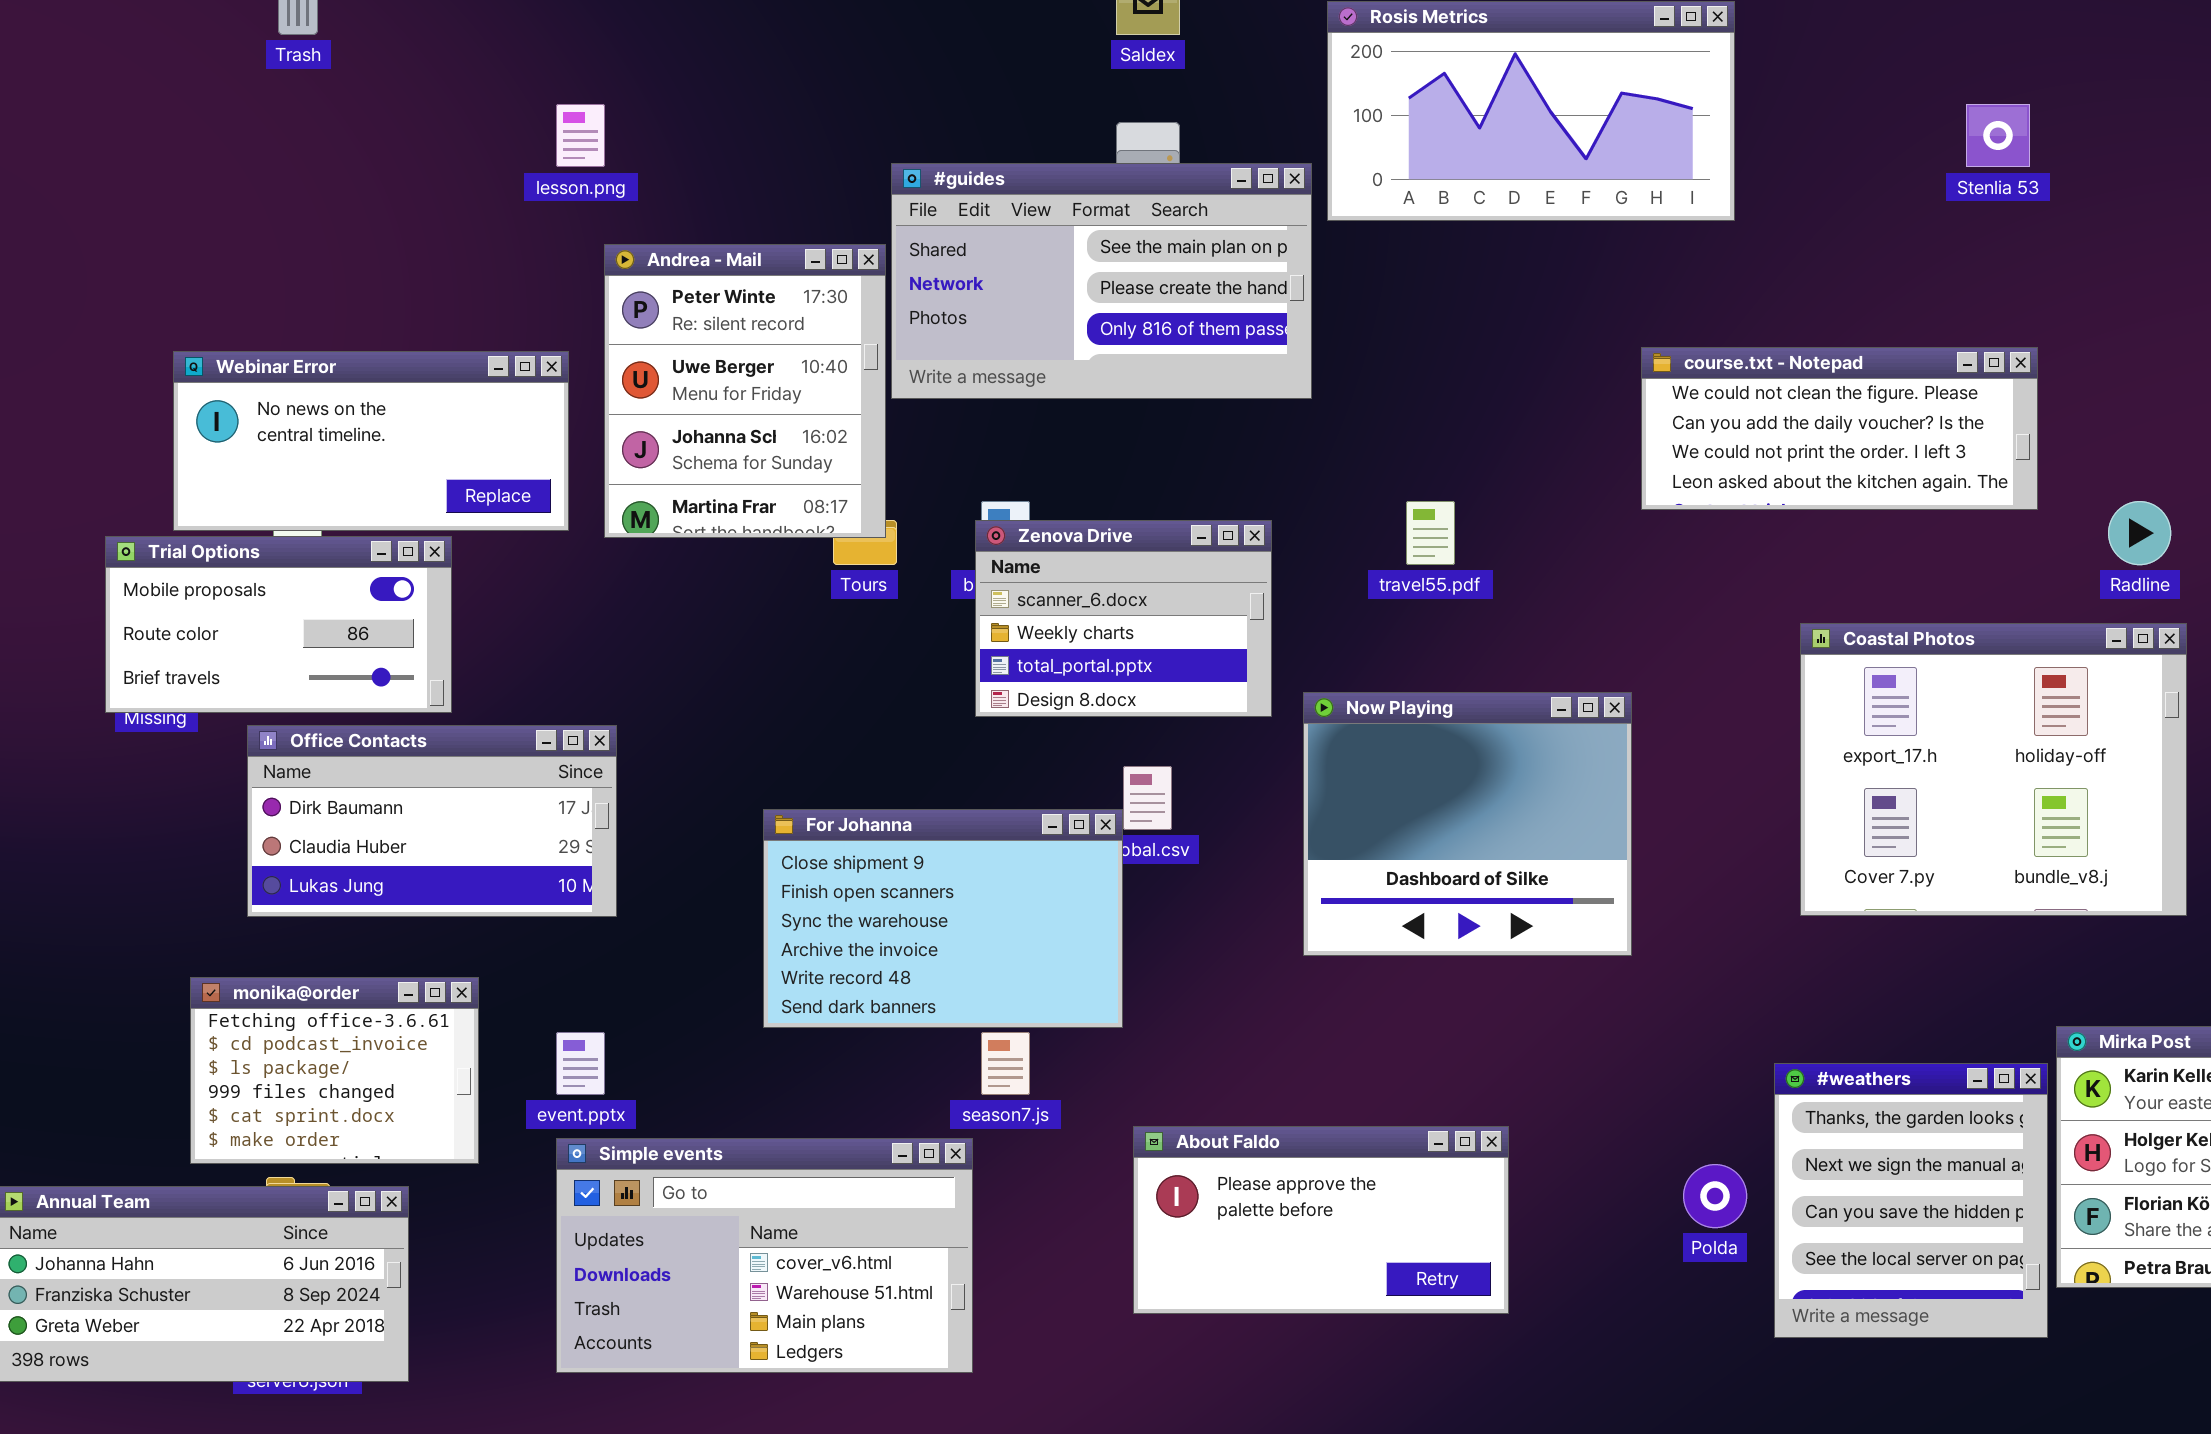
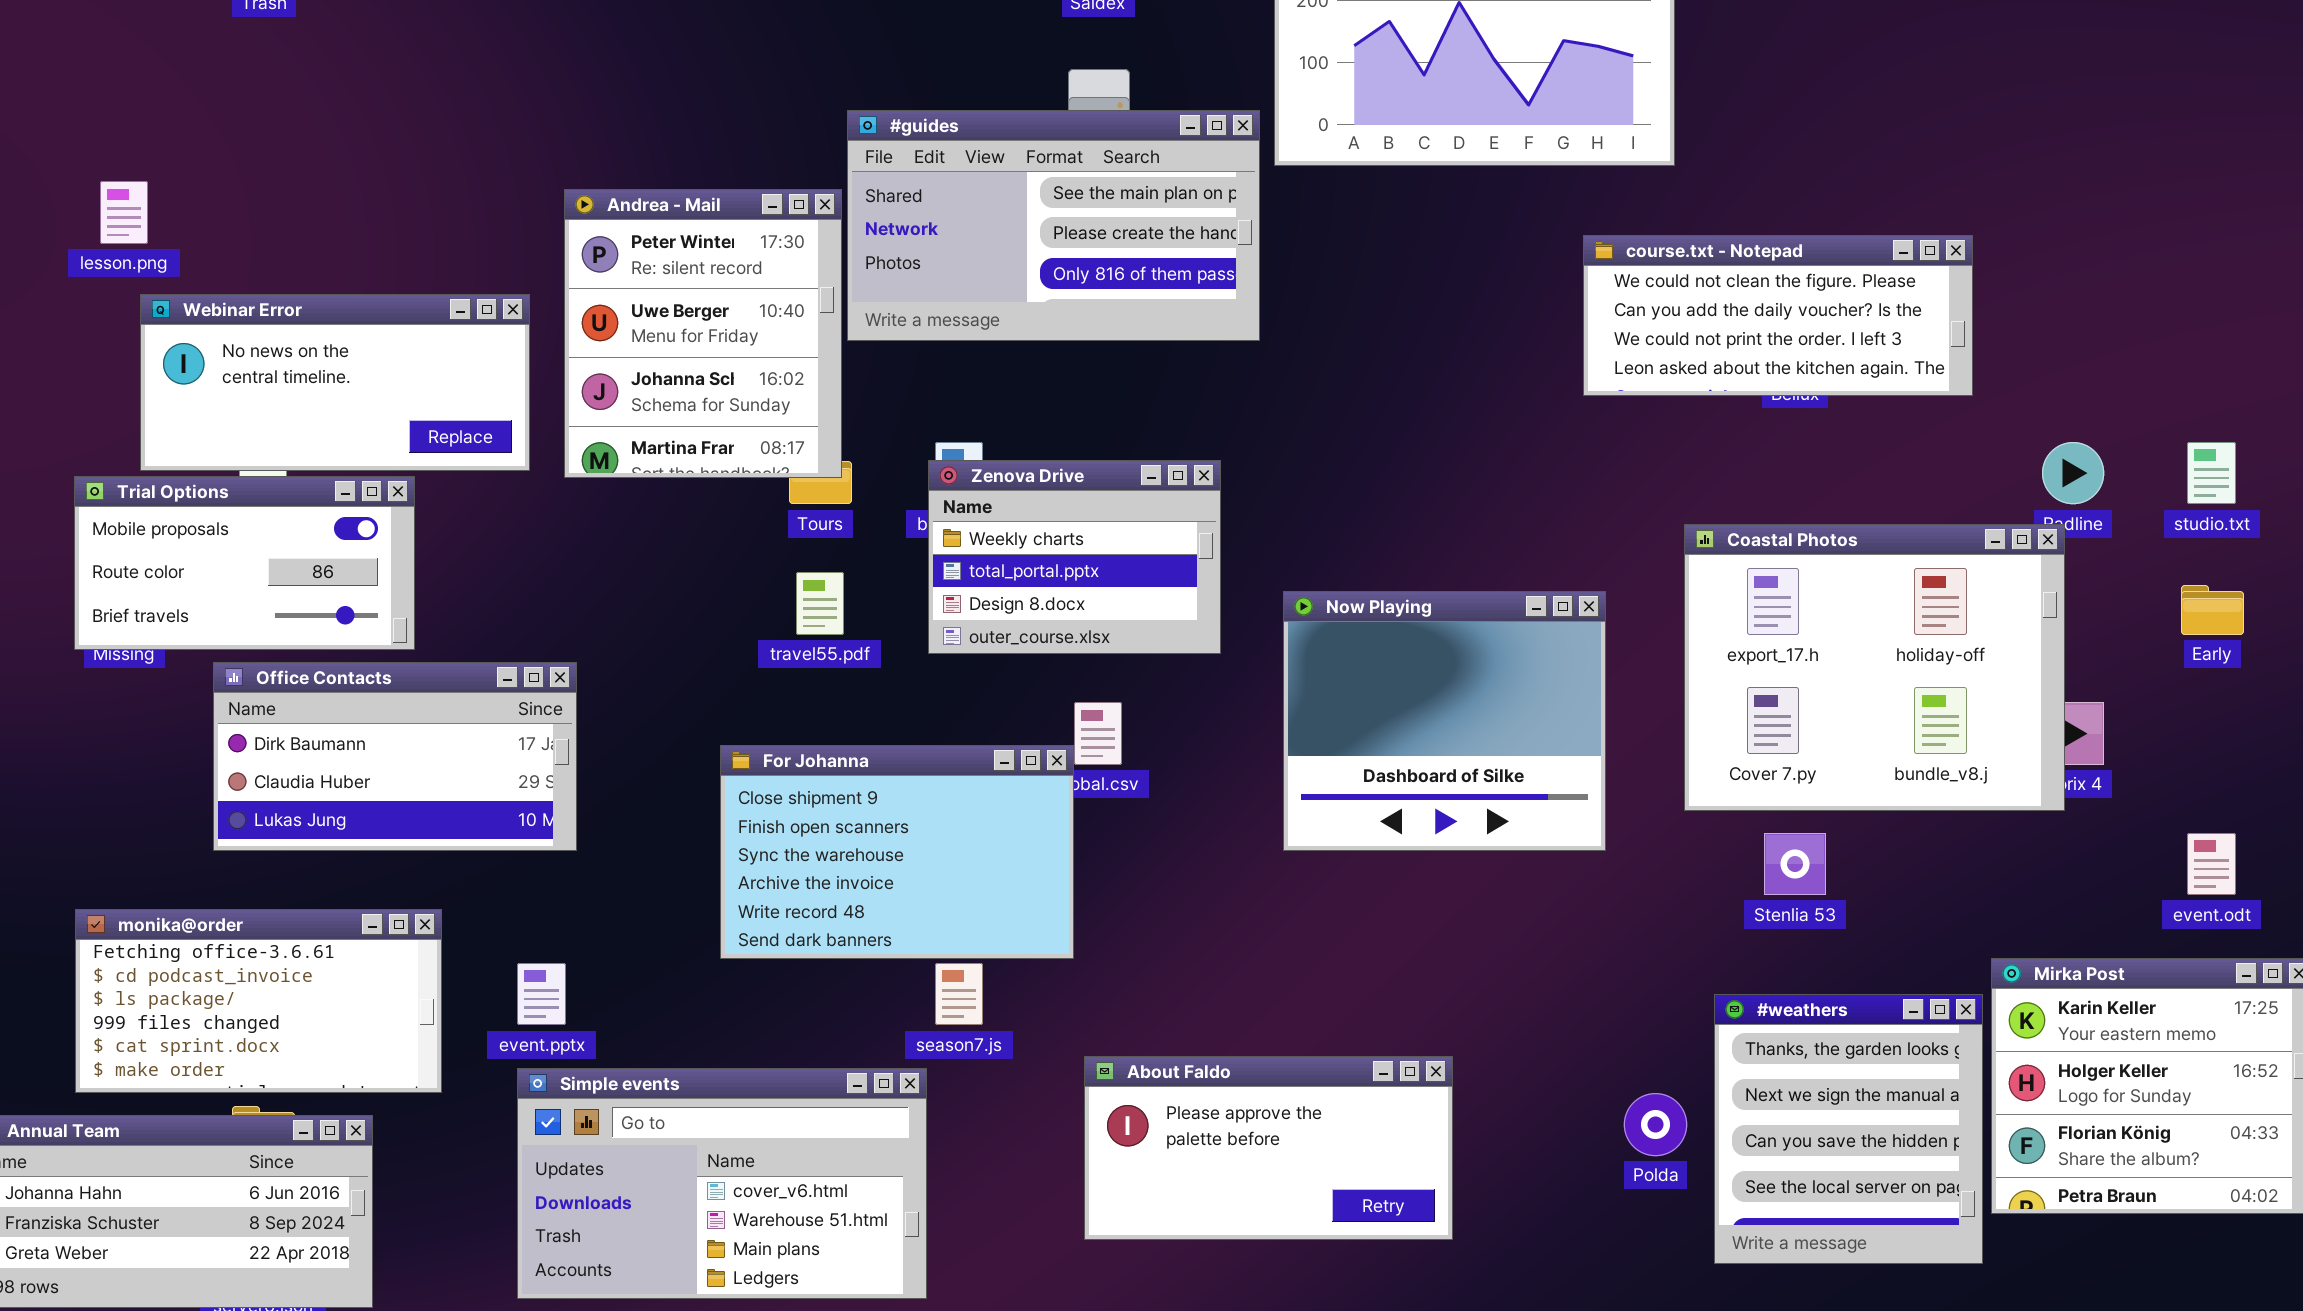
lesson.png: [556,104,605,167] -> [100,181,148,244], moved
Stenlia 53: [1966,104,2030,167] -> [1764,833,1826,895], moved
course.txt - Notepad: [1641,347,2038,510] -> [1583,235,1973,396], moved
travel55.pdf: [1406,501,1455,565] -> [796,572,844,635], moved
Zenova Drive: [975,520,1272,717] -> [928,460,1221,654], scrolled down 1 row
Coastal Photos: [1800,623,2187,916] -> [1684,524,2065,811], moved
Now Playing: [1303,692,1632,956] -> [1283,591,1606,851], moved
monika@order: [190,977,479,1164] -> [75,909,442,1093], resized

